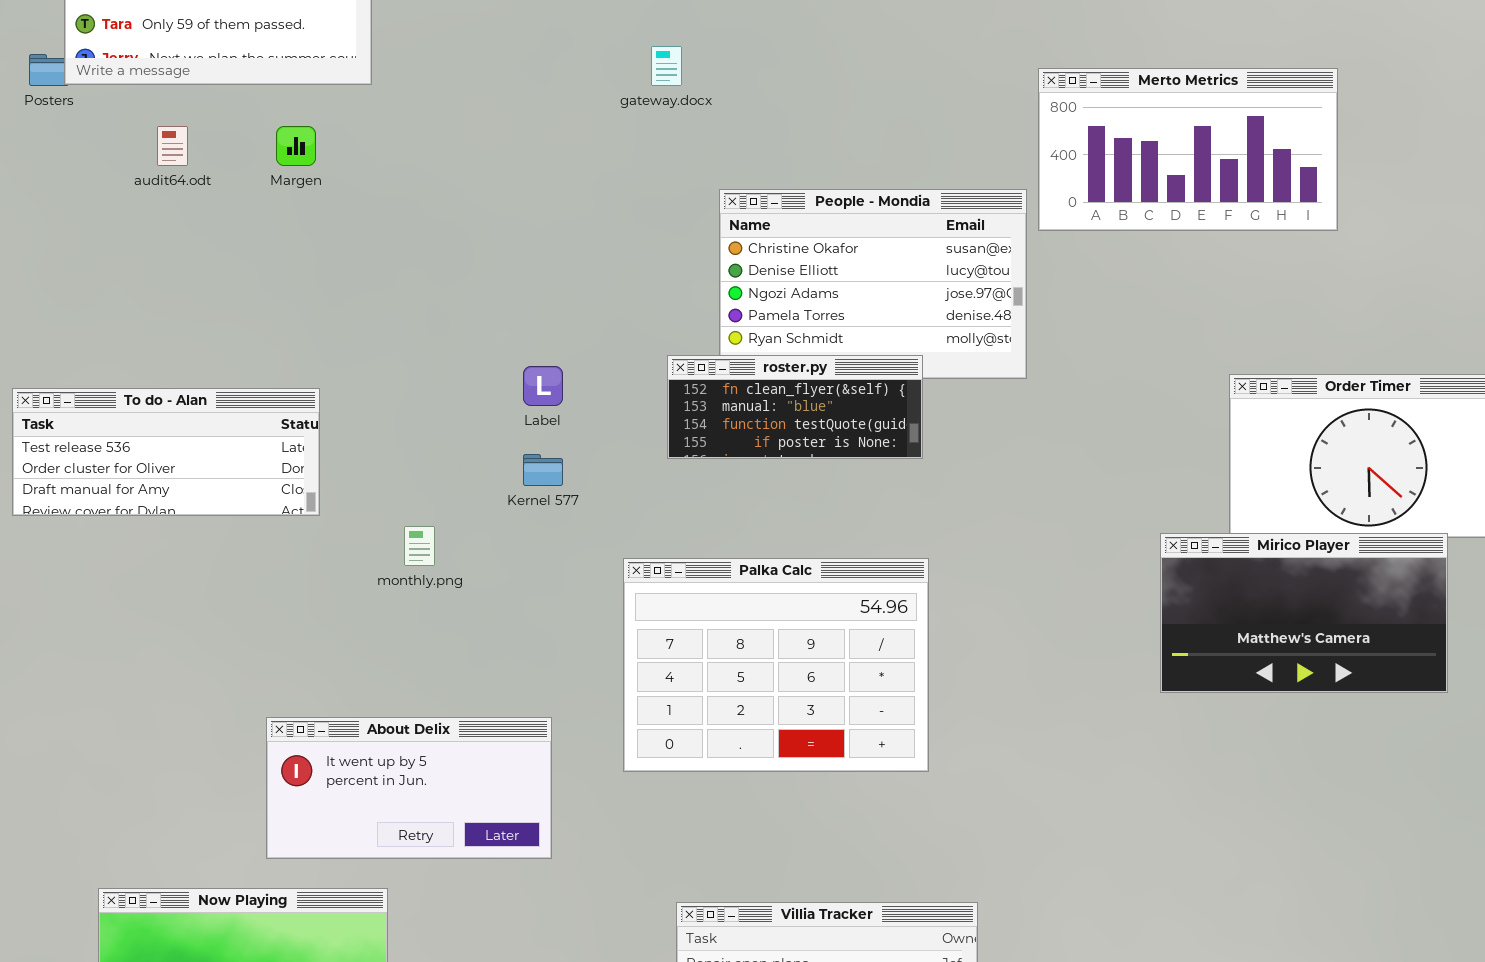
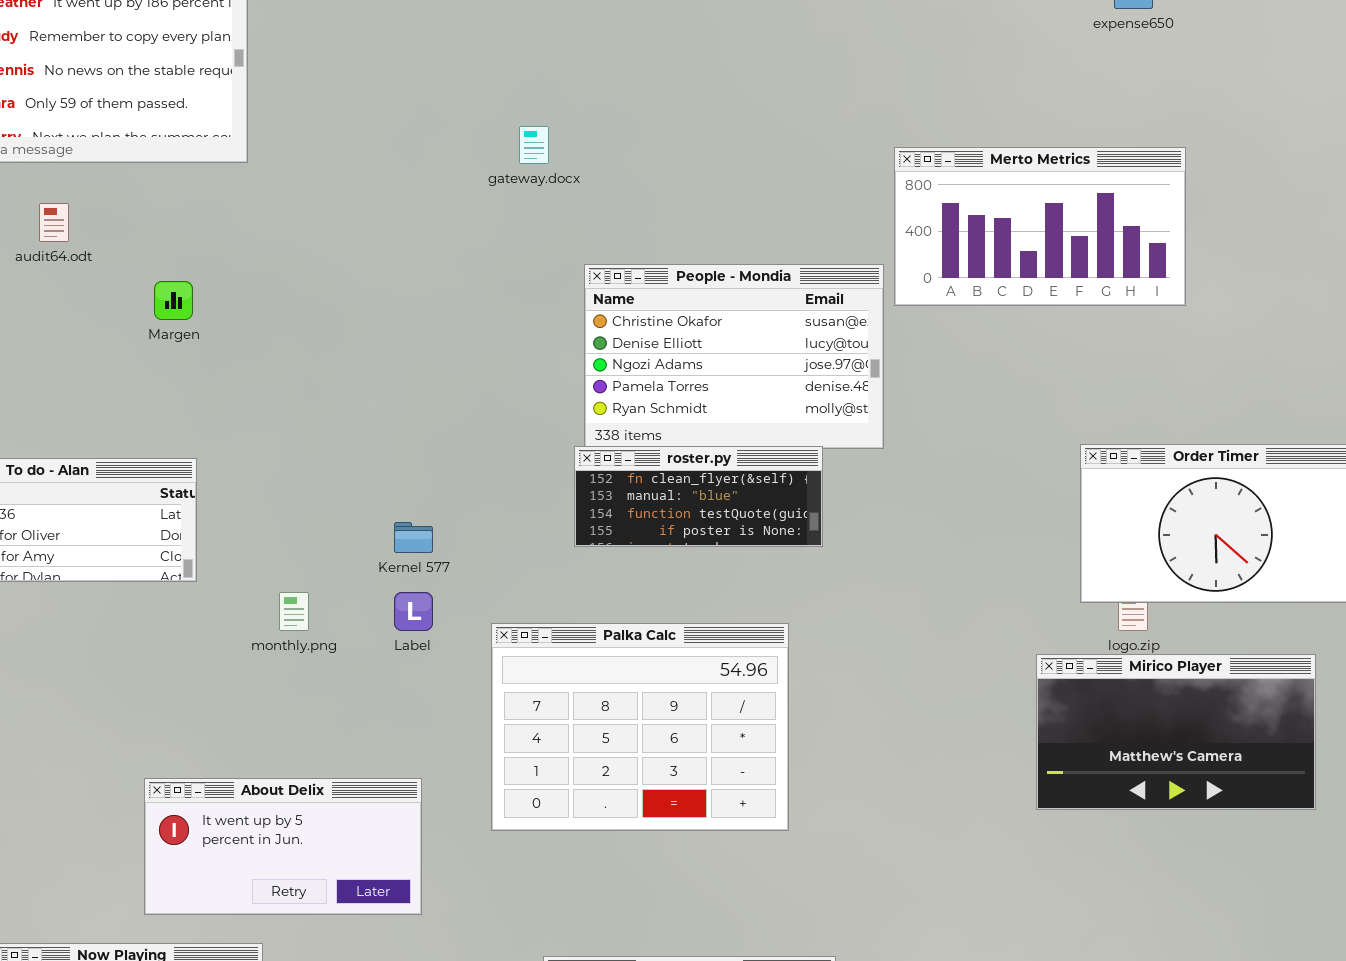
Margen: [276,126,316,166] -> [154,281,193,320], moved
roster.py: [667,355,923,459] -> [574,446,823,547], moved
Label: [523,366,563,406] -> [394,592,433,631], moved
Mirico Player: [1160,533,1448,693] -> [1036,654,1316,810], moved

